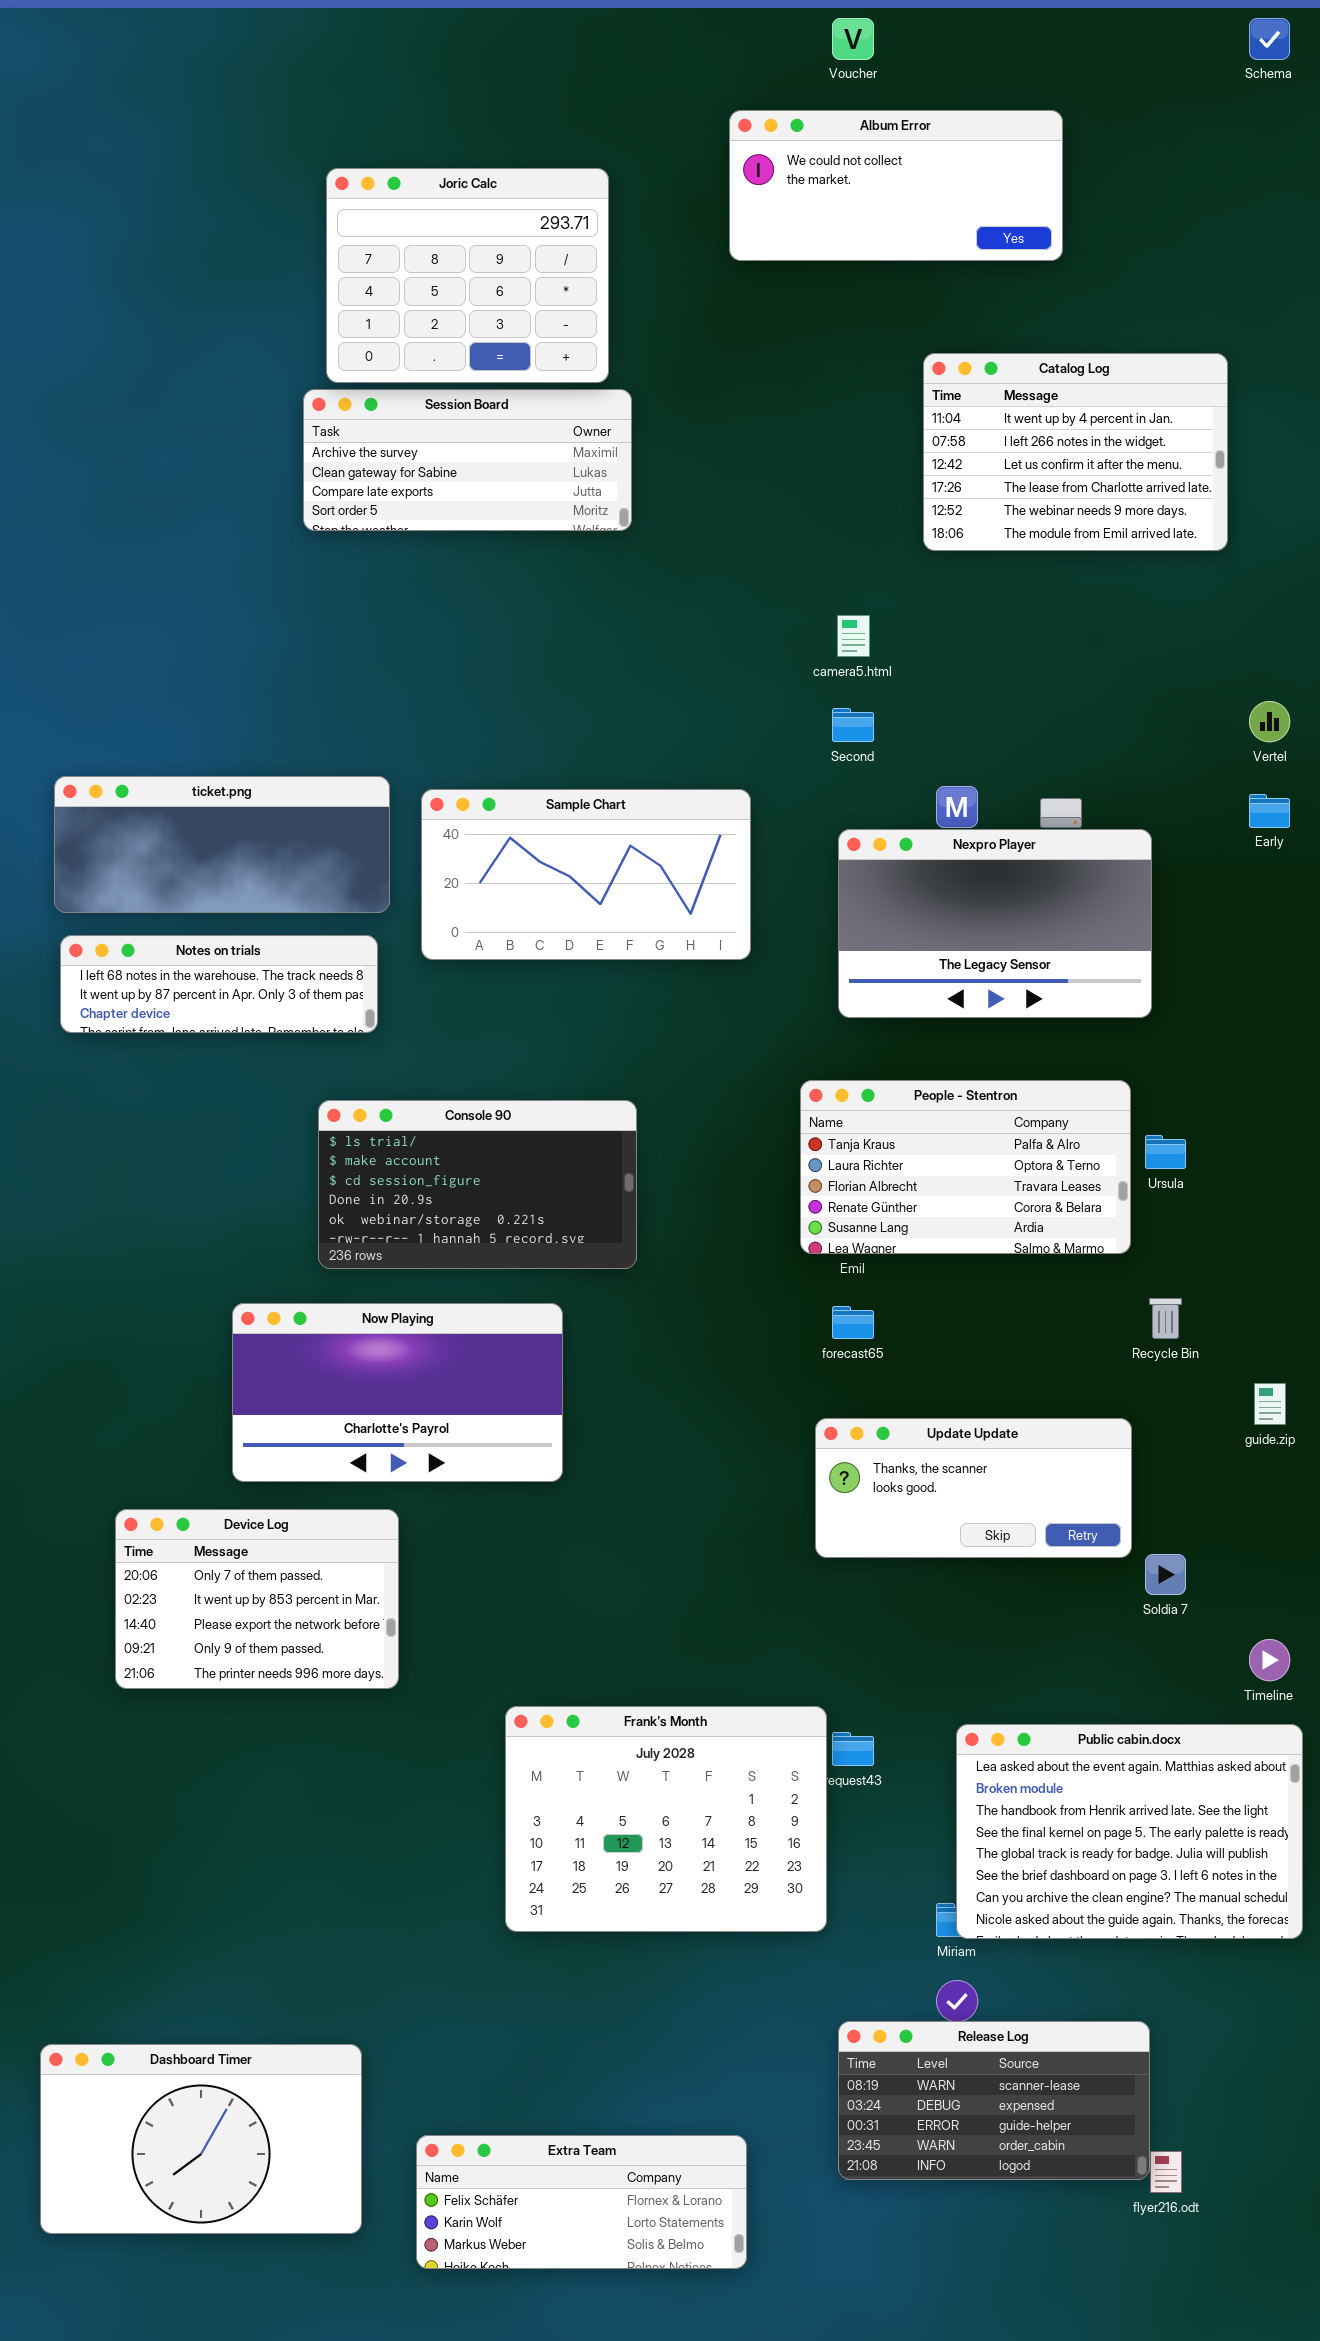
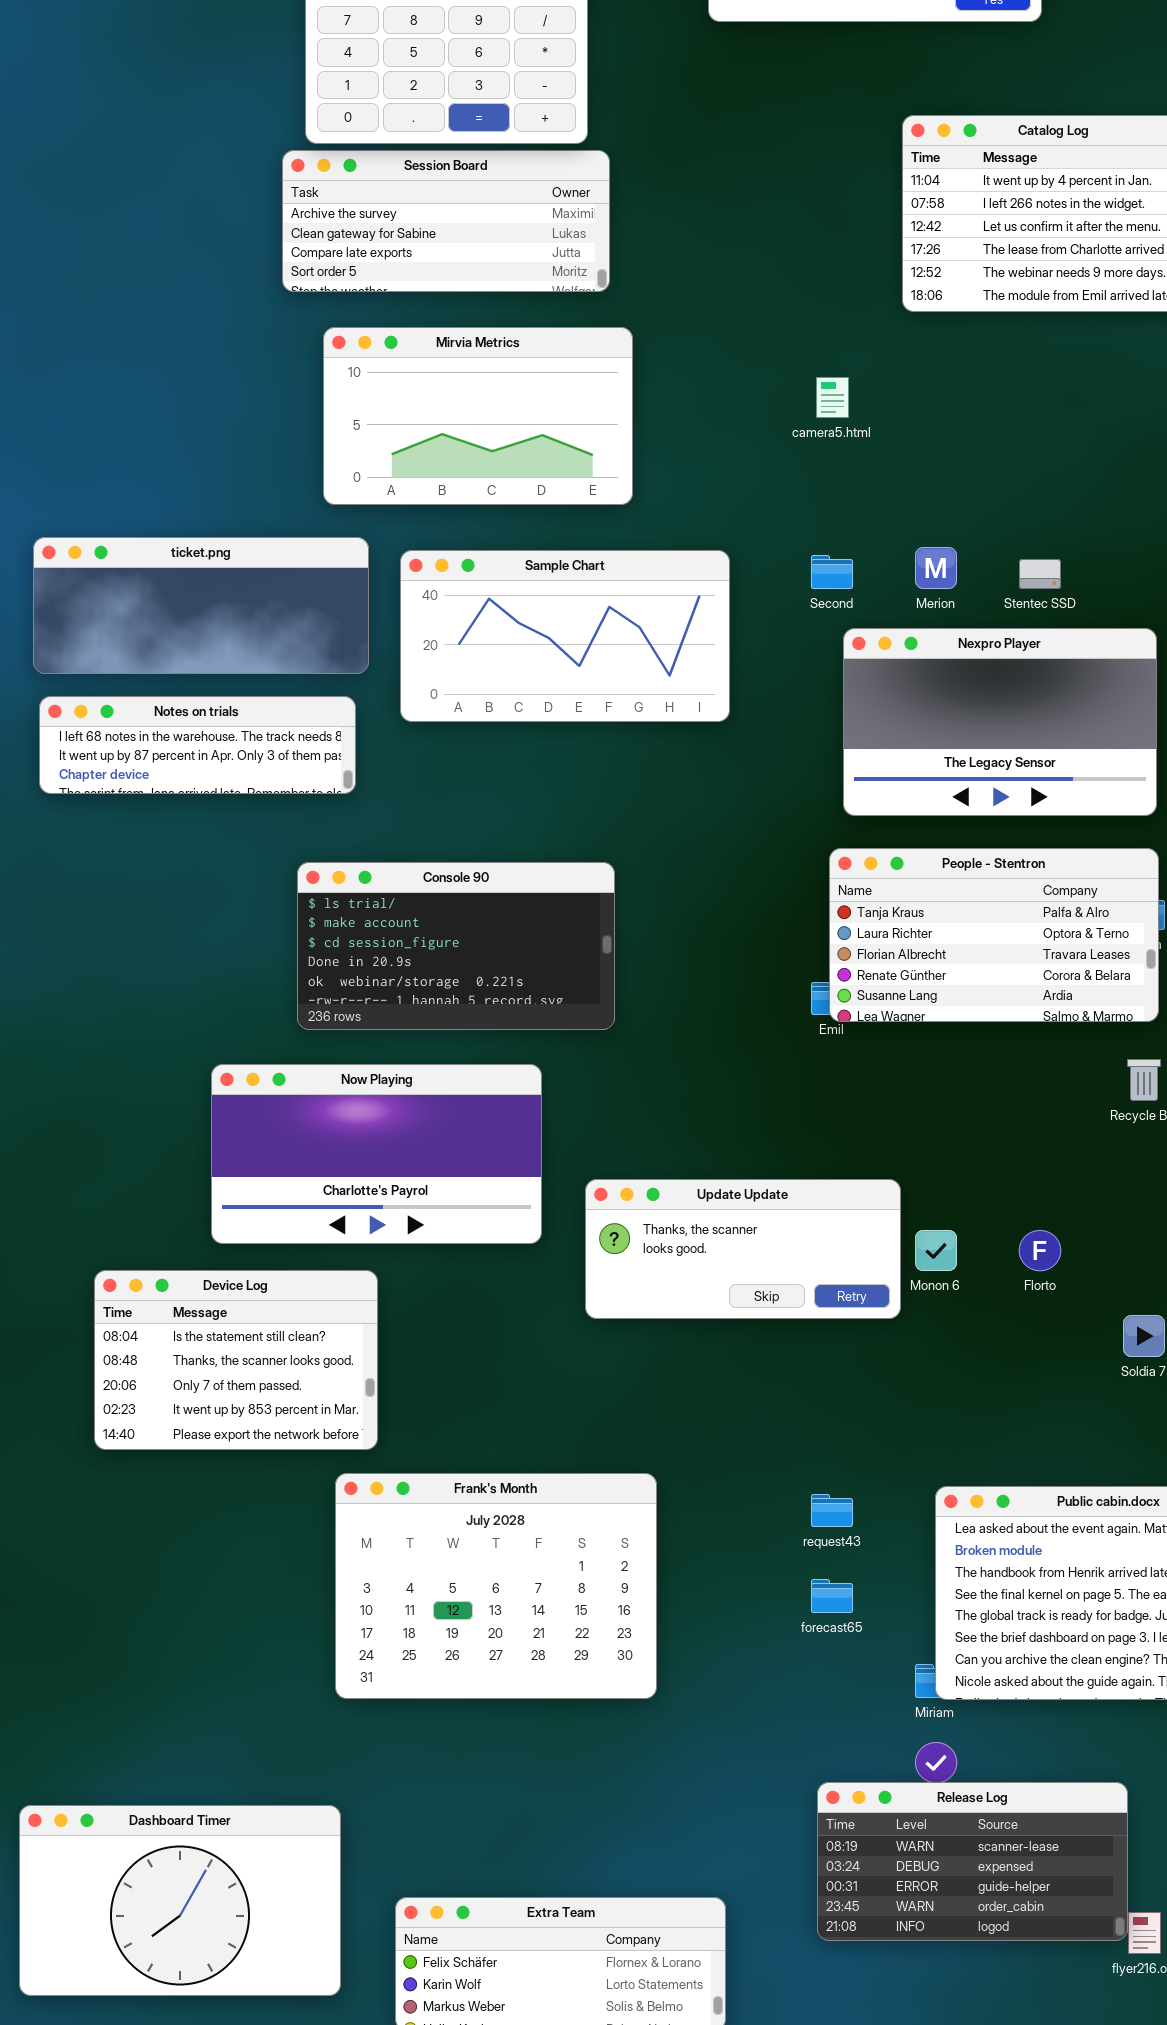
Mirvia Metrics: none -> [323,327,633,505], opened
Second: [832,708,874,742] -> [811,555,853,589], moved
Nexpro Player: [838,829,1152,1018] -> [843,628,1157,816], moved
People - Stentron: [800,1080,1131,1254] -> [829,848,1159,1022], moved
forecast65: [832,1306,874,1339] -> [811,1579,853,1613], moved
Update Update: [815,1418,1132,1558] -> [585,1179,901,1319], moved
Device Log: [115,1509,399,1689] -> [94,1270,378,1450], scrolled up 2 rows
Frank's Month: [505,1706,827,1932] -> [335,1473,657,1699], moved

